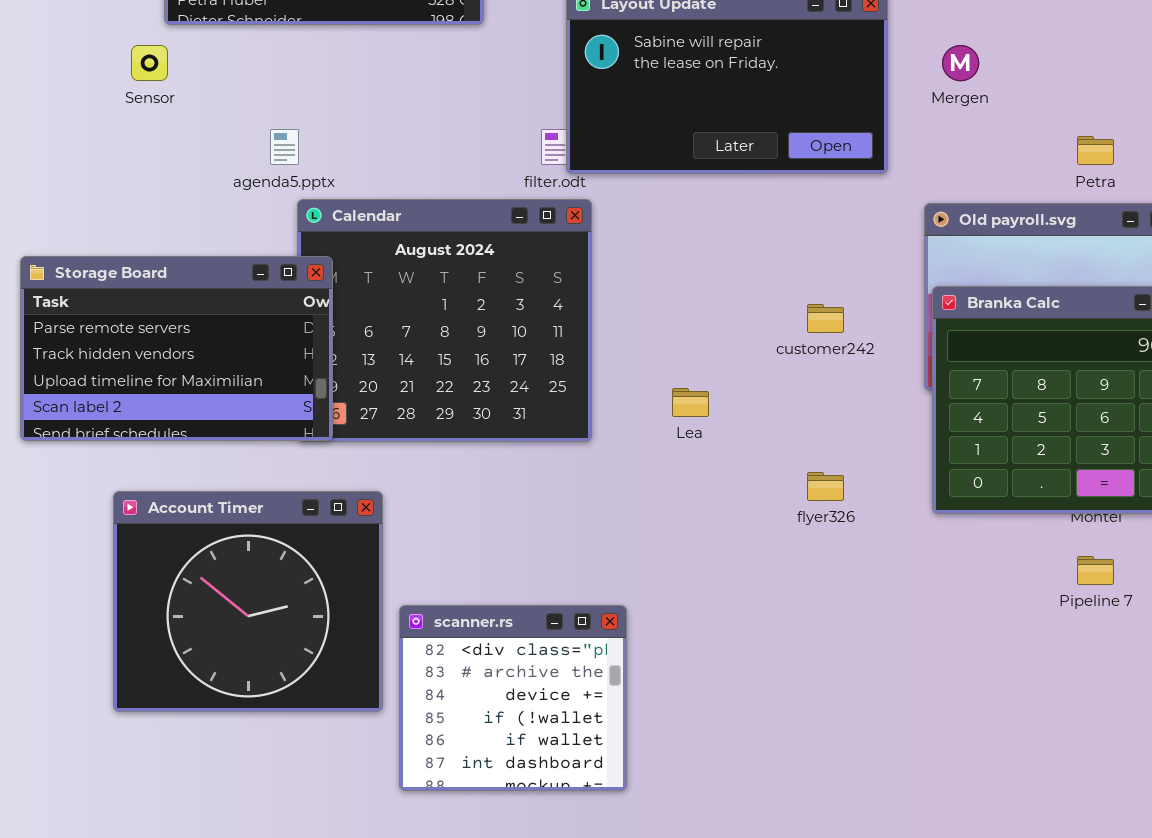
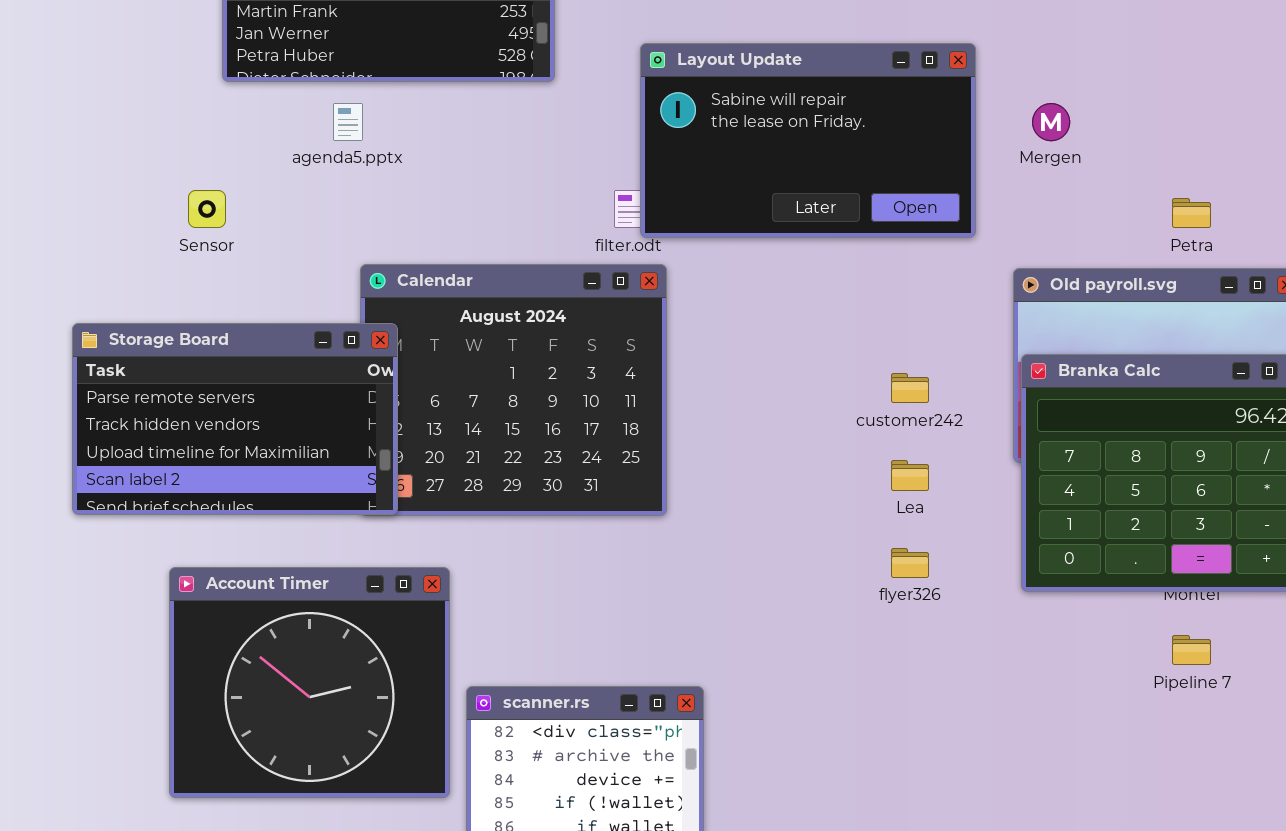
Sensor: [131,45,168,81] -> [188,190,226,228], moved
agenda5.pptx: [270,129,299,165] -> [333,103,363,141], moved
Lea: [672,388,709,417] -> [891,460,929,491], moved

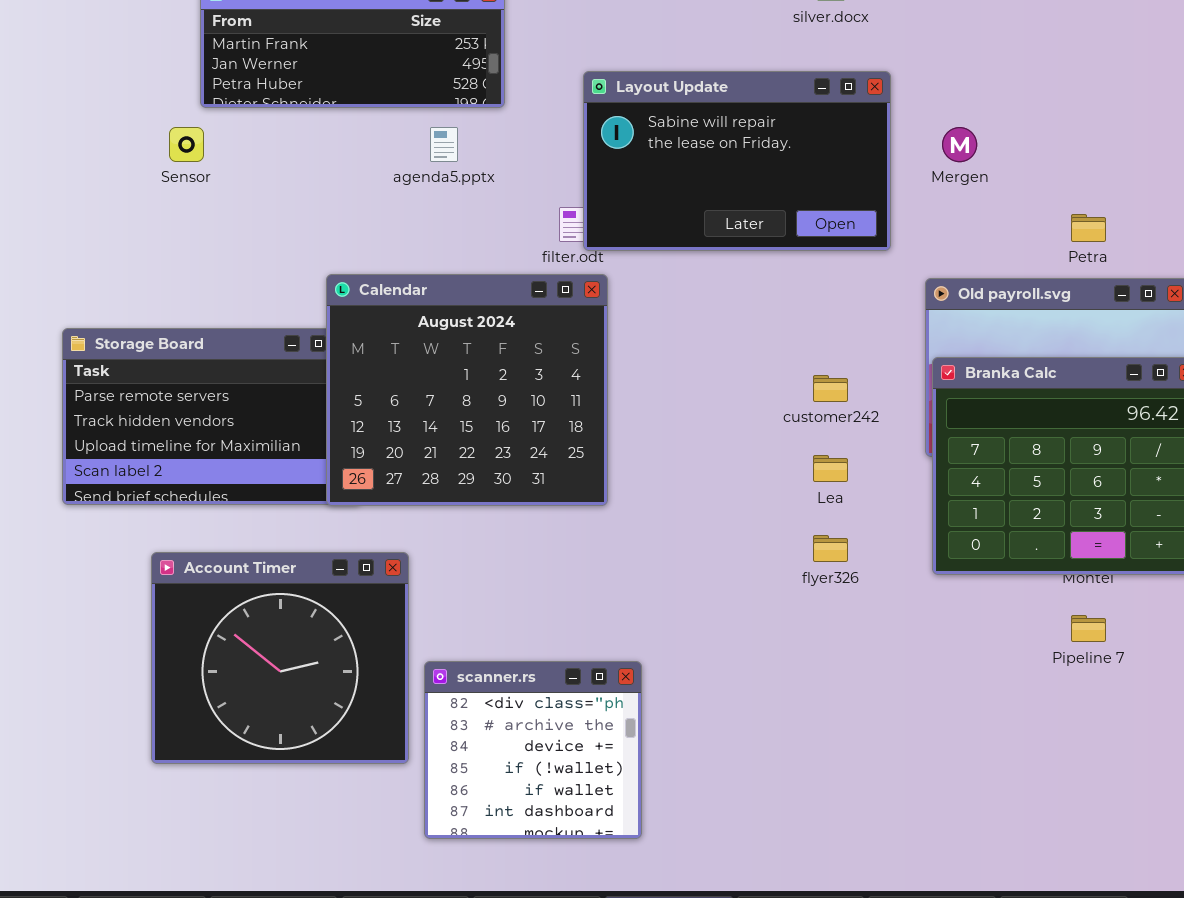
agenda5.pptx: [333,103,363,141] -> [430,127,458,162], moved
Sensor: [188,190,226,228] -> [169,127,204,162], moved
Calendar: [360,264,667,516] -> [326,274,608,506], raised

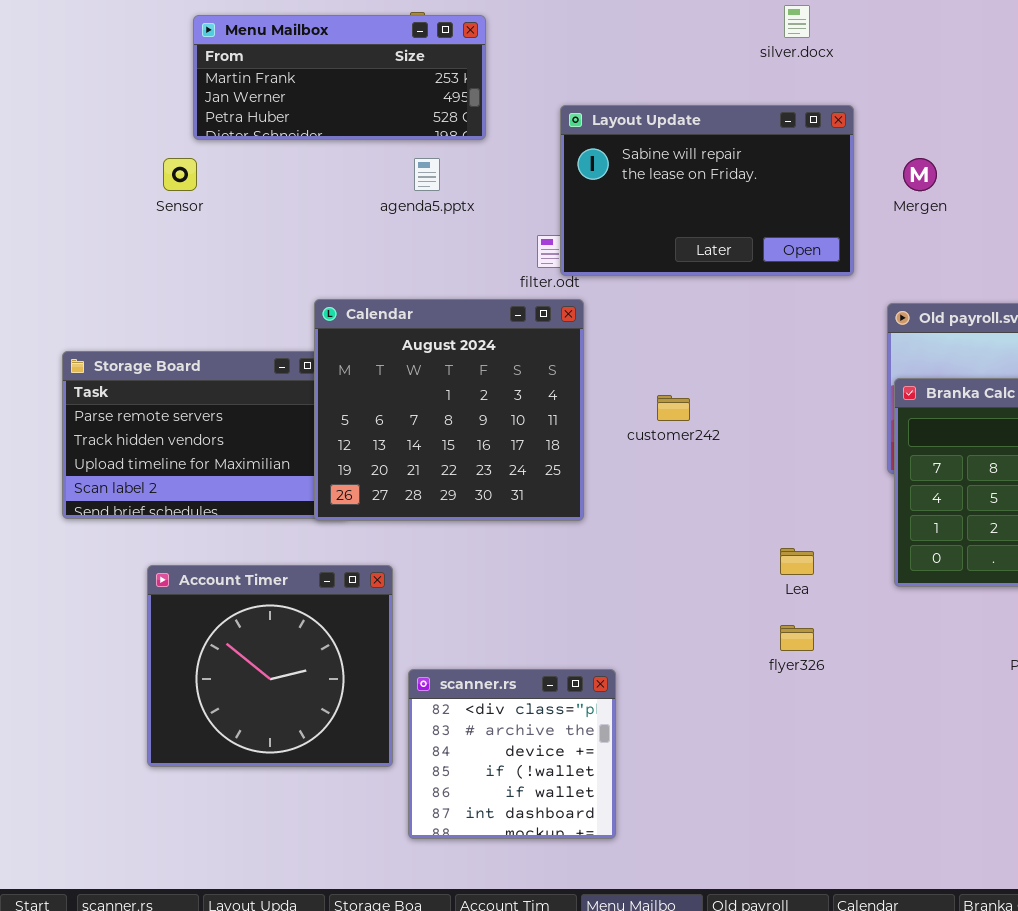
customer242: [813,375,848,402] -> [657,395,690,421], moved
Lea: [813,455,848,482] -> [780,548,814,575], moved
flyer326: [813,535,848,562] -> [780,625,814,651], moved

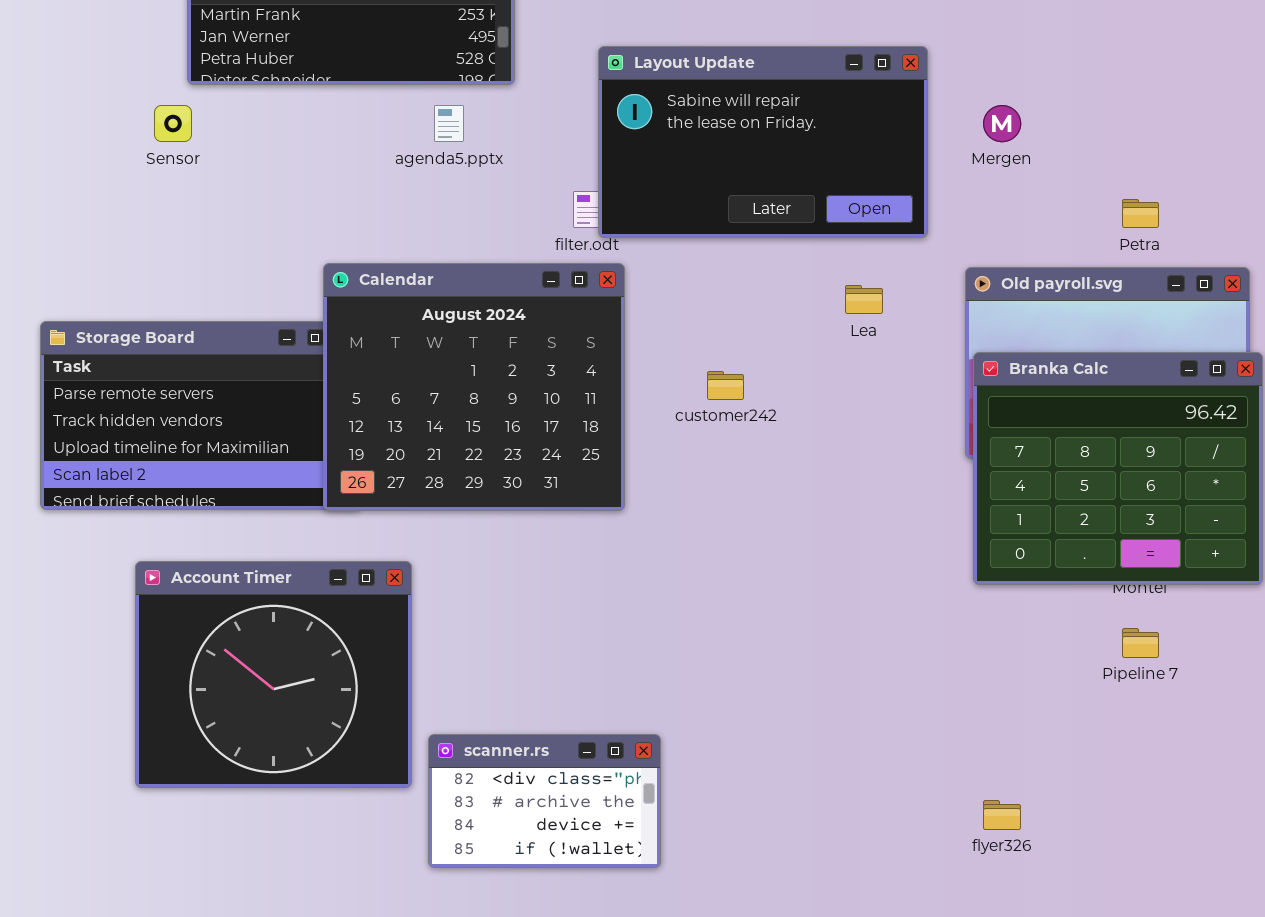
Lea: [780,548,814,575] -> [845,285,883,314], moved
flyer326: [780,625,814,651] -> [983,800,1021,830], moved
scanner.rs: [408,669,616,839] -> [428,734,661,868], resized

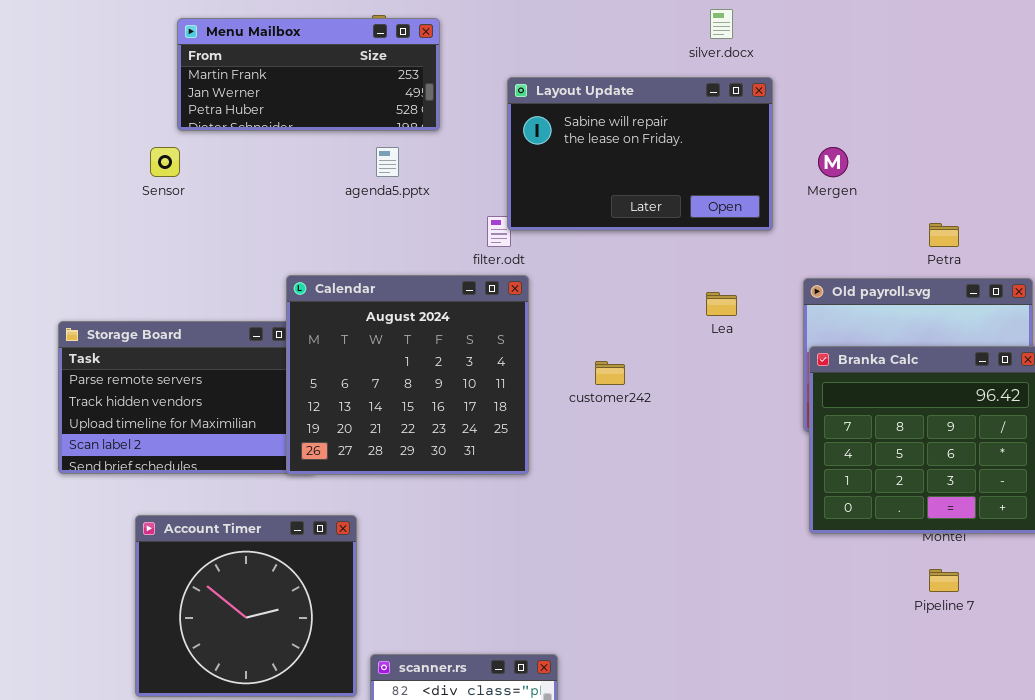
Layout Update: [598,46,928,238] -> [507,77,773,231], moved

